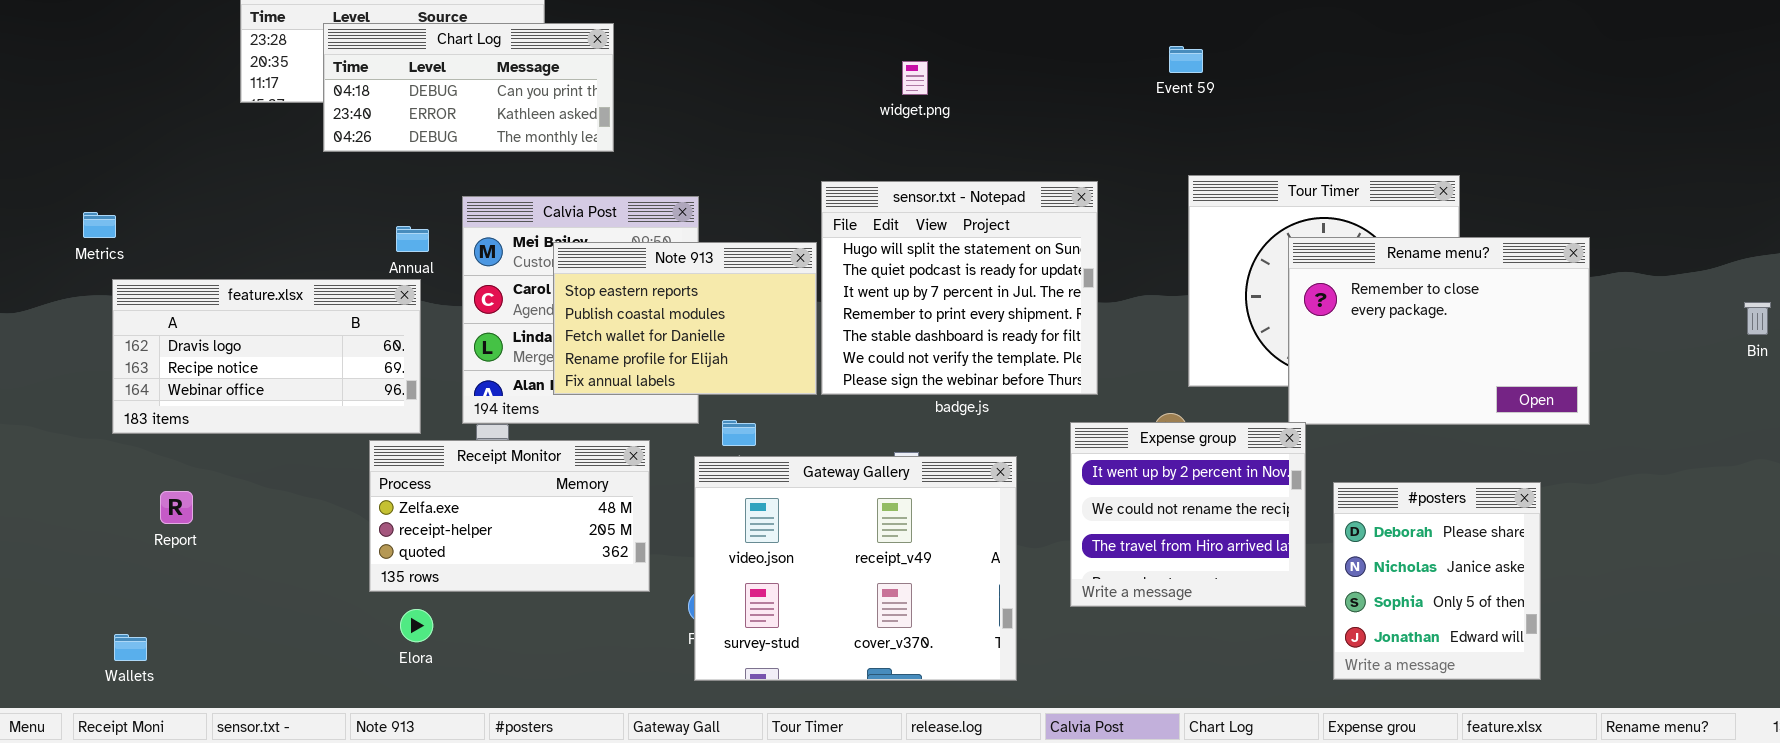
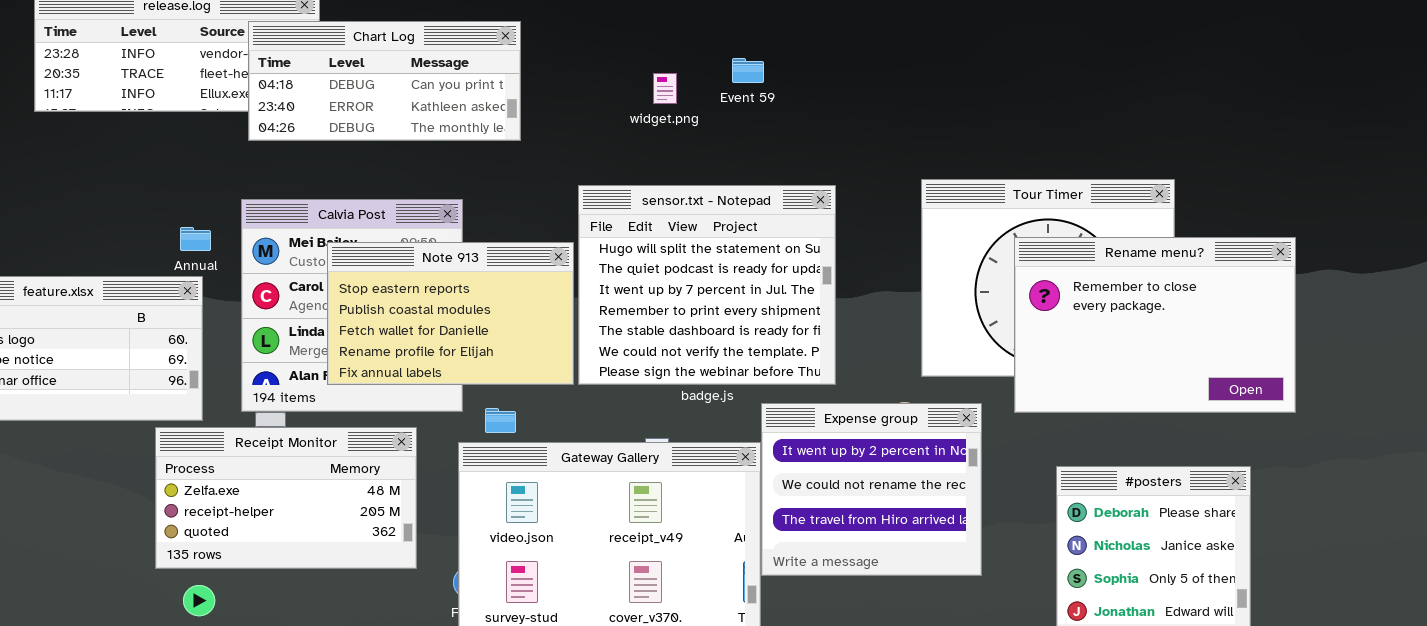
Chart Log: [323,23,614,152] -> [248,21,521,141], moved
Event 59: [1169,46,1203,73] -> [732,58,764,83], moved
Expense group: [1070,422,1306,607] -> [761,403,982,576], moved

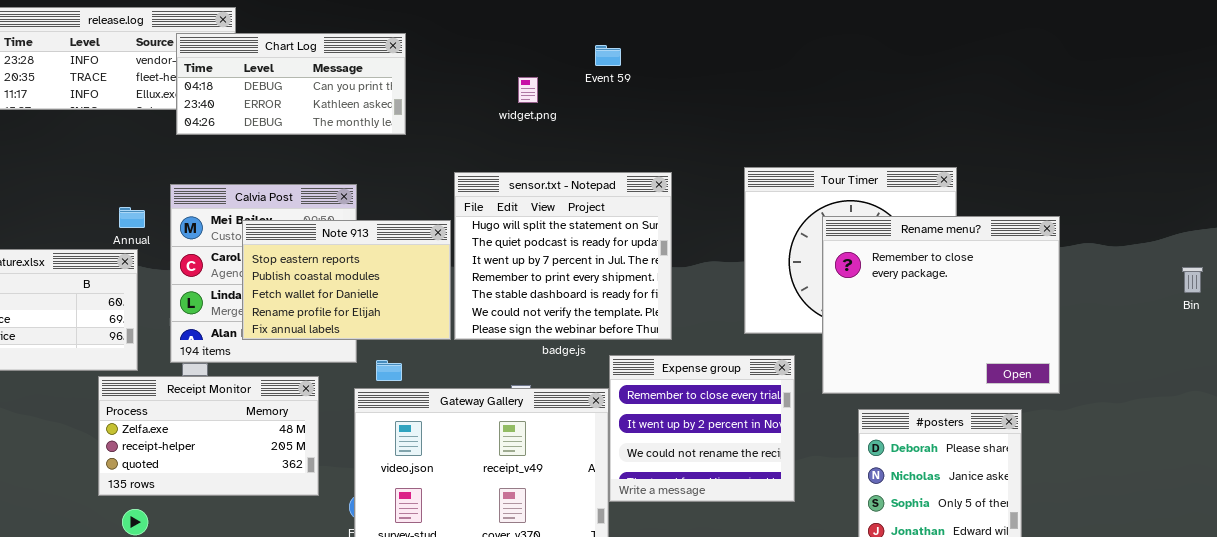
Event 59: [732,58,764,83] -> [595,45,621,66], moved
Rename menu?: [1014,237,1296,413] -> [822,216,1060,394], resized
Expense group: [761,403,982,576] -> [609,355,795,502], scrolled up 1 row

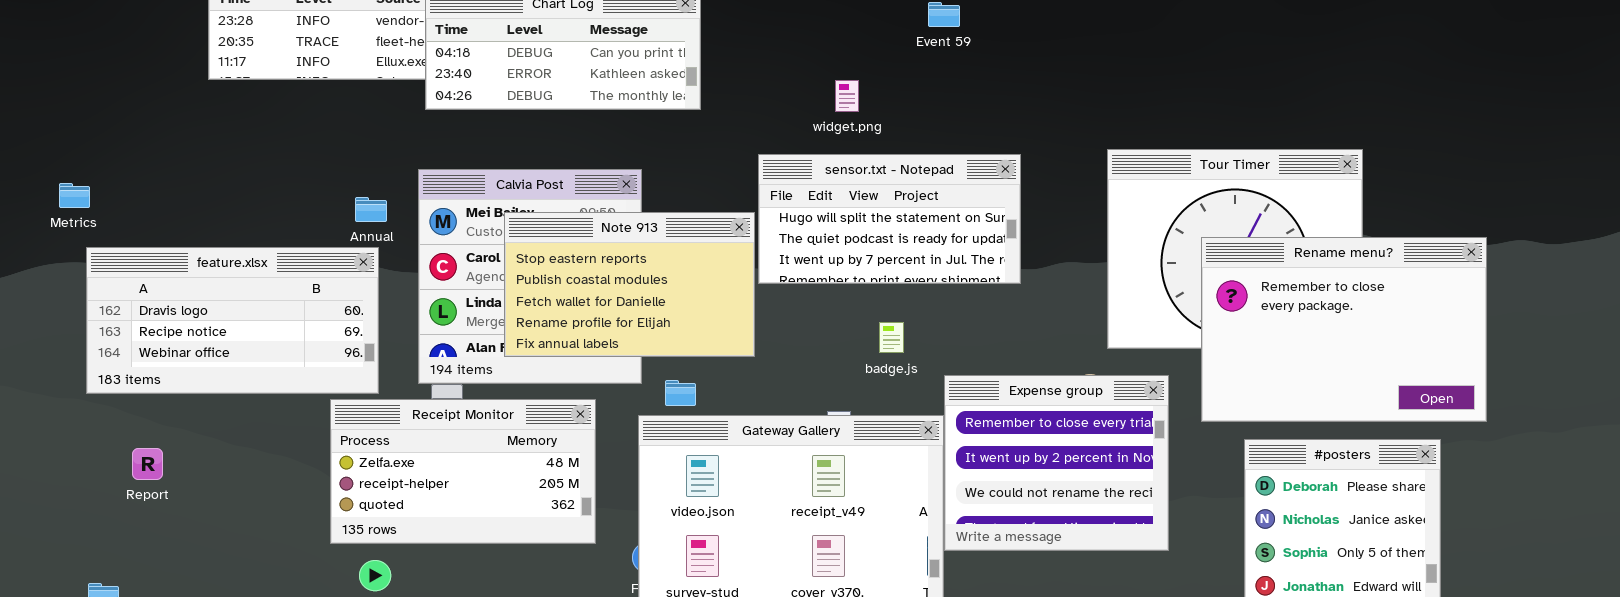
widget.png: [518,77,538,103] -> [835,80,859,112], moved
sensor.txt - Notepad: [454,172,672,340] -> [758,154,1021,284], resized
Rename menu?: [822,216,1060,394] -> [1201,237,1487,422], resized

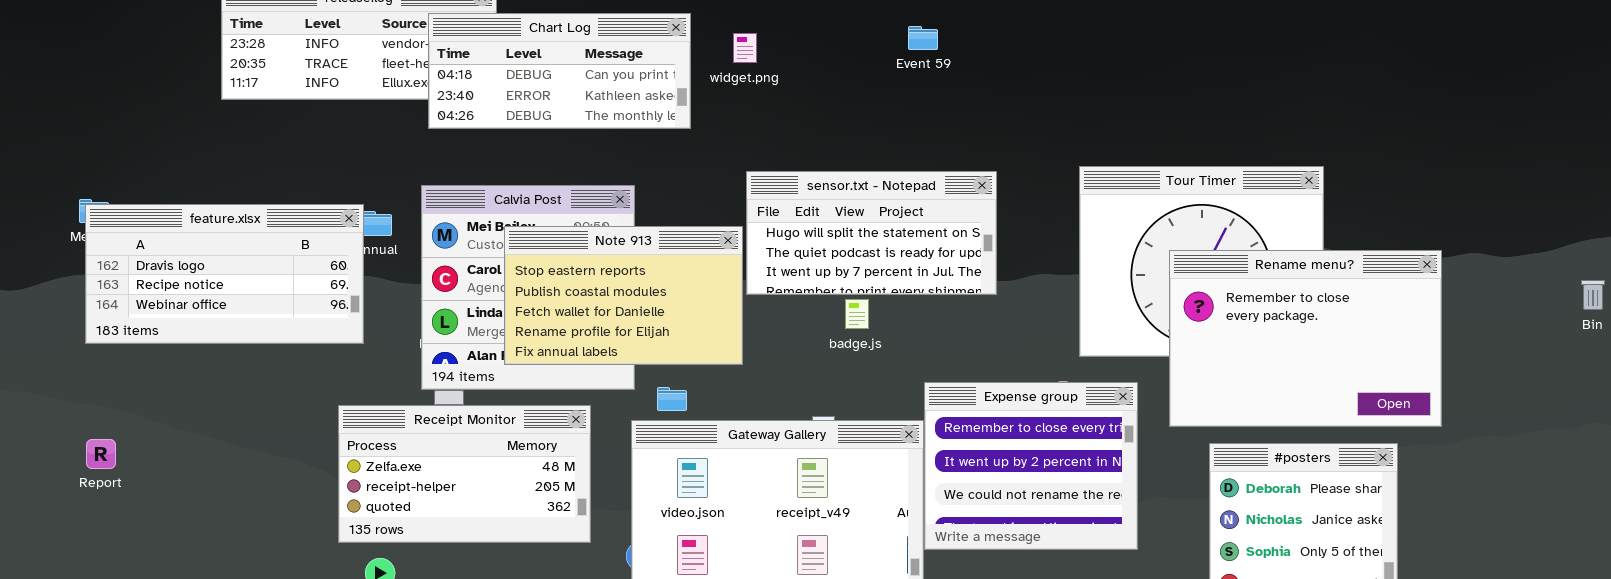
widget.png: [835,80,859,112] -> [733,33,757,63], moved
feature.xlsx: [86,247,379,394] -> [85,204,364,344], moved
badge.js: [879,322,904,353] -> [845,299,869,329], moved
Report: [132,448,163,480] -> [86,439,116,469], moved

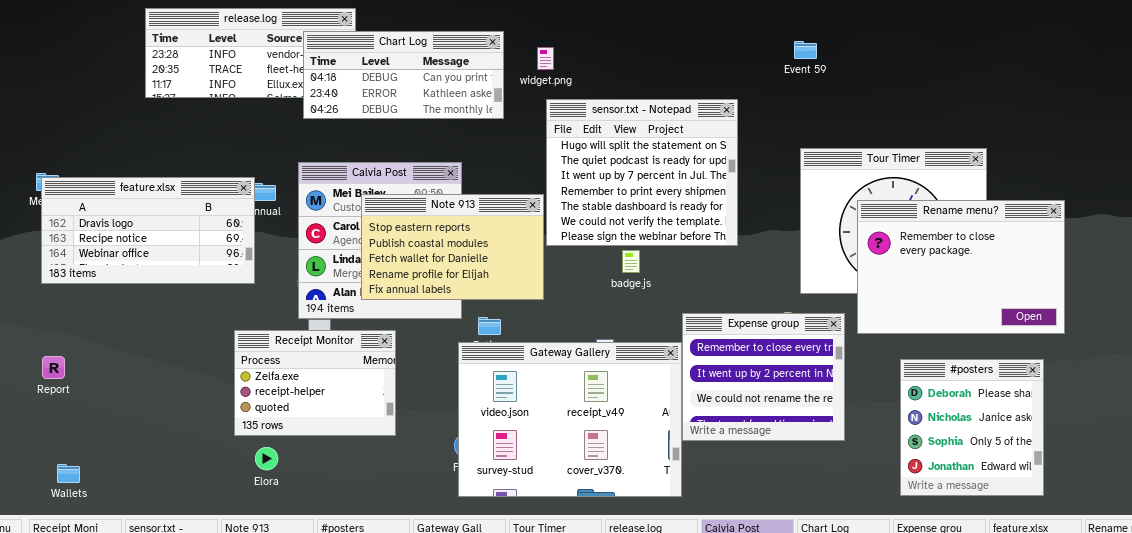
Event 59: [908,26,938,50] -> [794,41,817,59], moved
sensor.txt - Notepad: [746,171,997,295] -> [546,99,738,246], resized
Rename menu?: [1169,250,1442,427] -> [857,200,1065,334], moved
Receipt Monitor: [338,405,591,543] -> [234,330,396,436], resized

